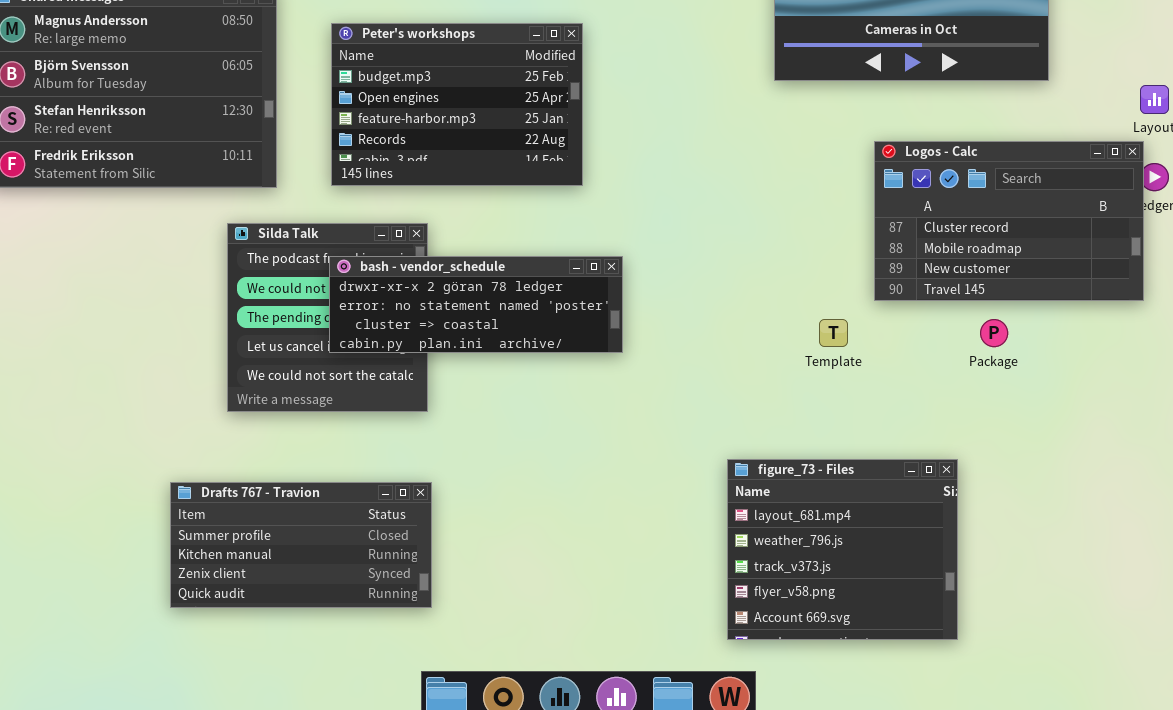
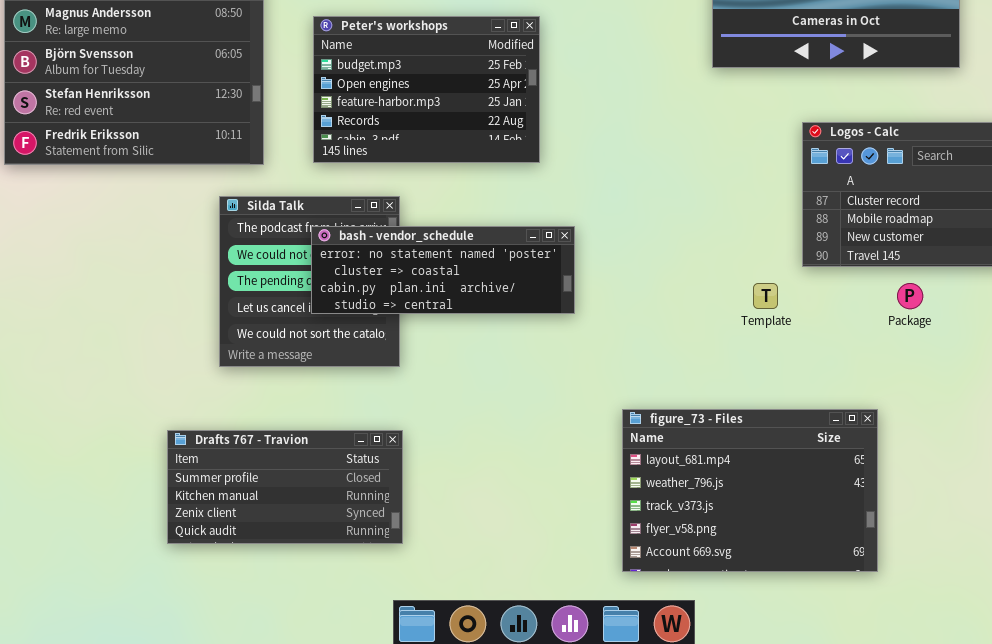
bash - vendor_schedule: [329,256,623,353] -> [311,226,575,314], scrolled down 1 row
figure_73 - Files: [727,459,958,640] -> [622,409,878,572], resized

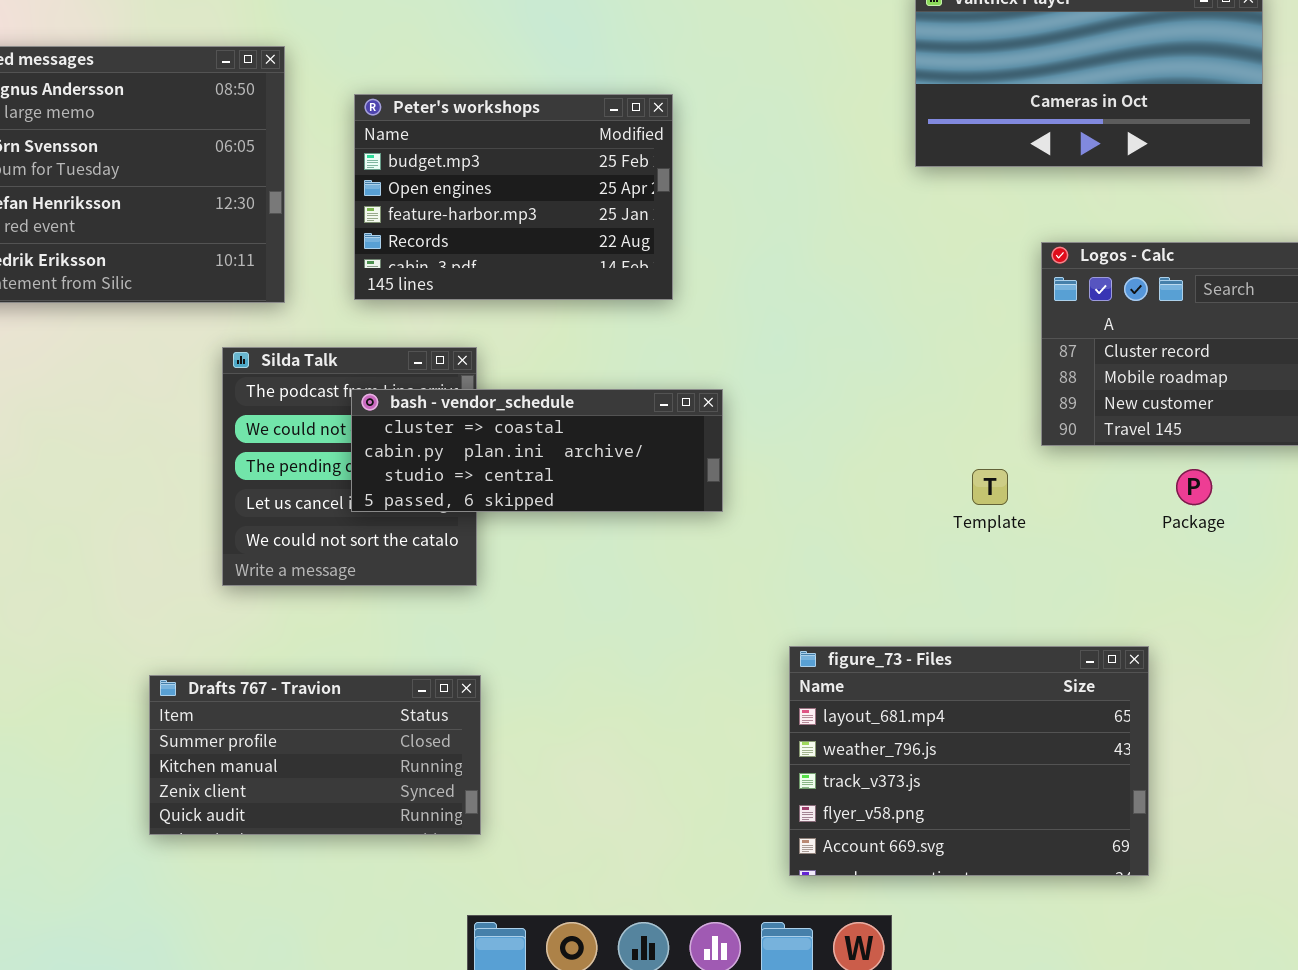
bash - vendor_schedule: [311,226,575,314] -> [351,389,723,512], scrolled down 1 row

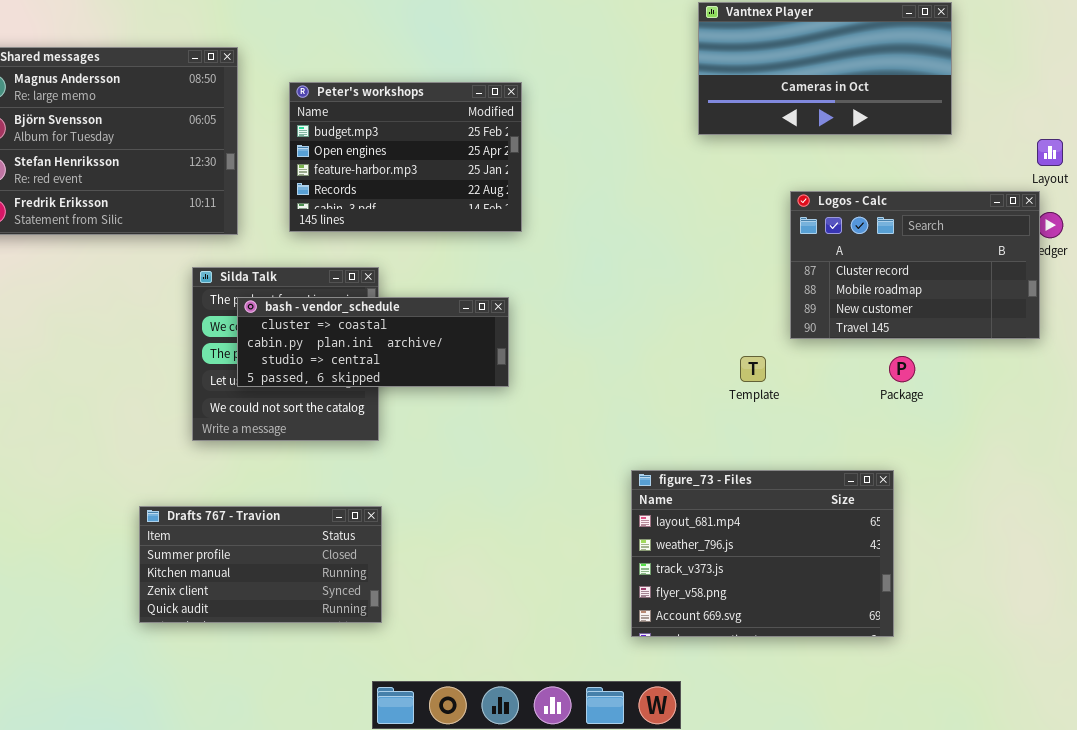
bash - vendor_schedule: [351,389,723,512] -> [237,297,509,387], moved
figure_73 - Files: [789,646,1149,876] -> [631,470,894,637], moved

